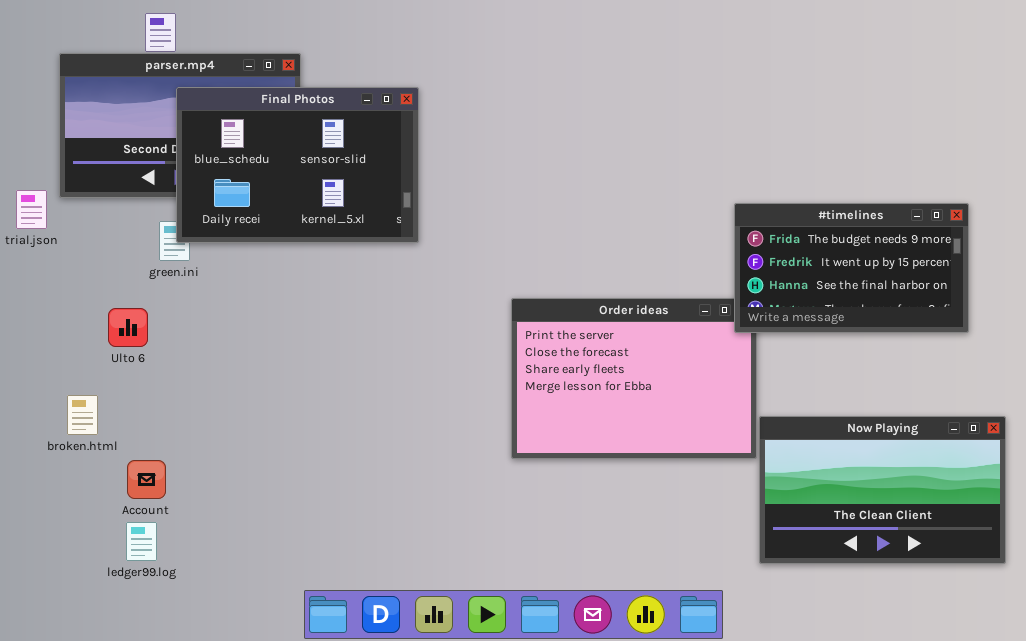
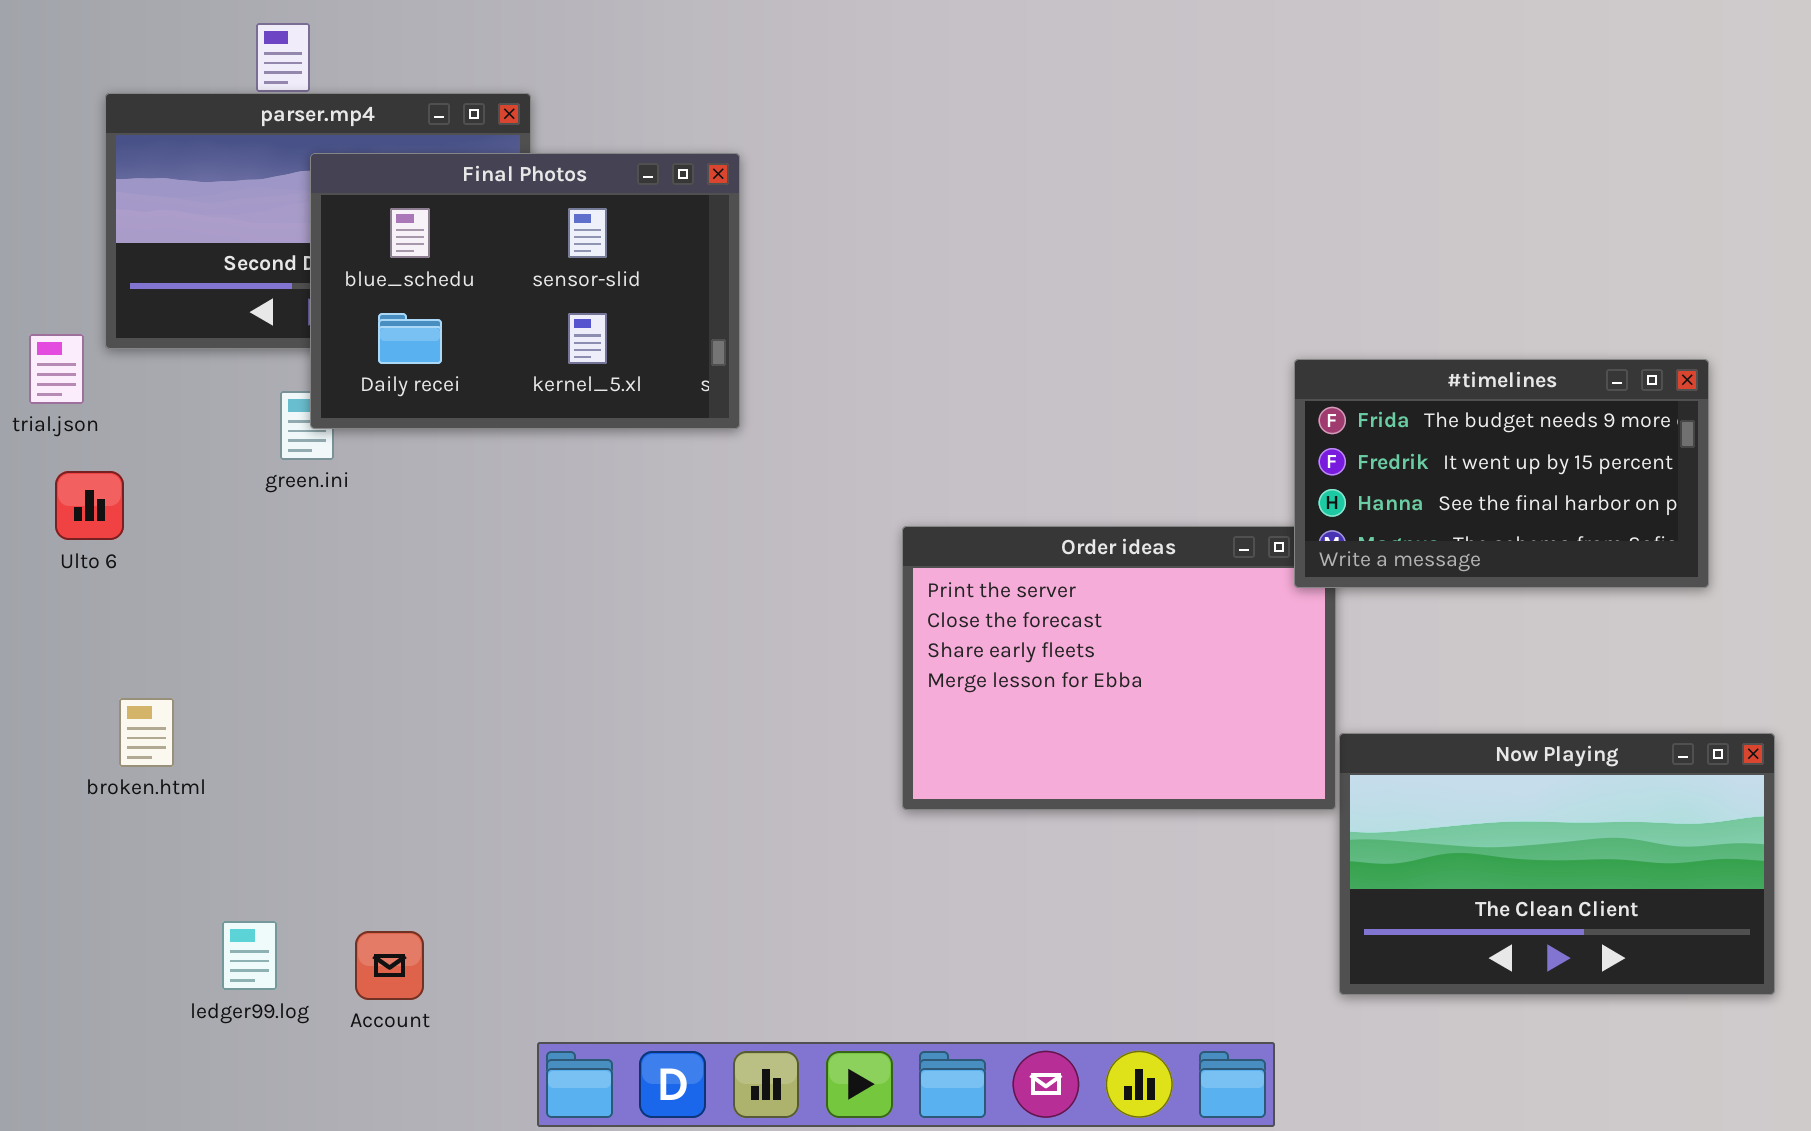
Ulto 6: [108,308,148,347] -> [55,471,124,540], moved
Account: [127,460,166,499] -> [355,931,424,1000], moved

